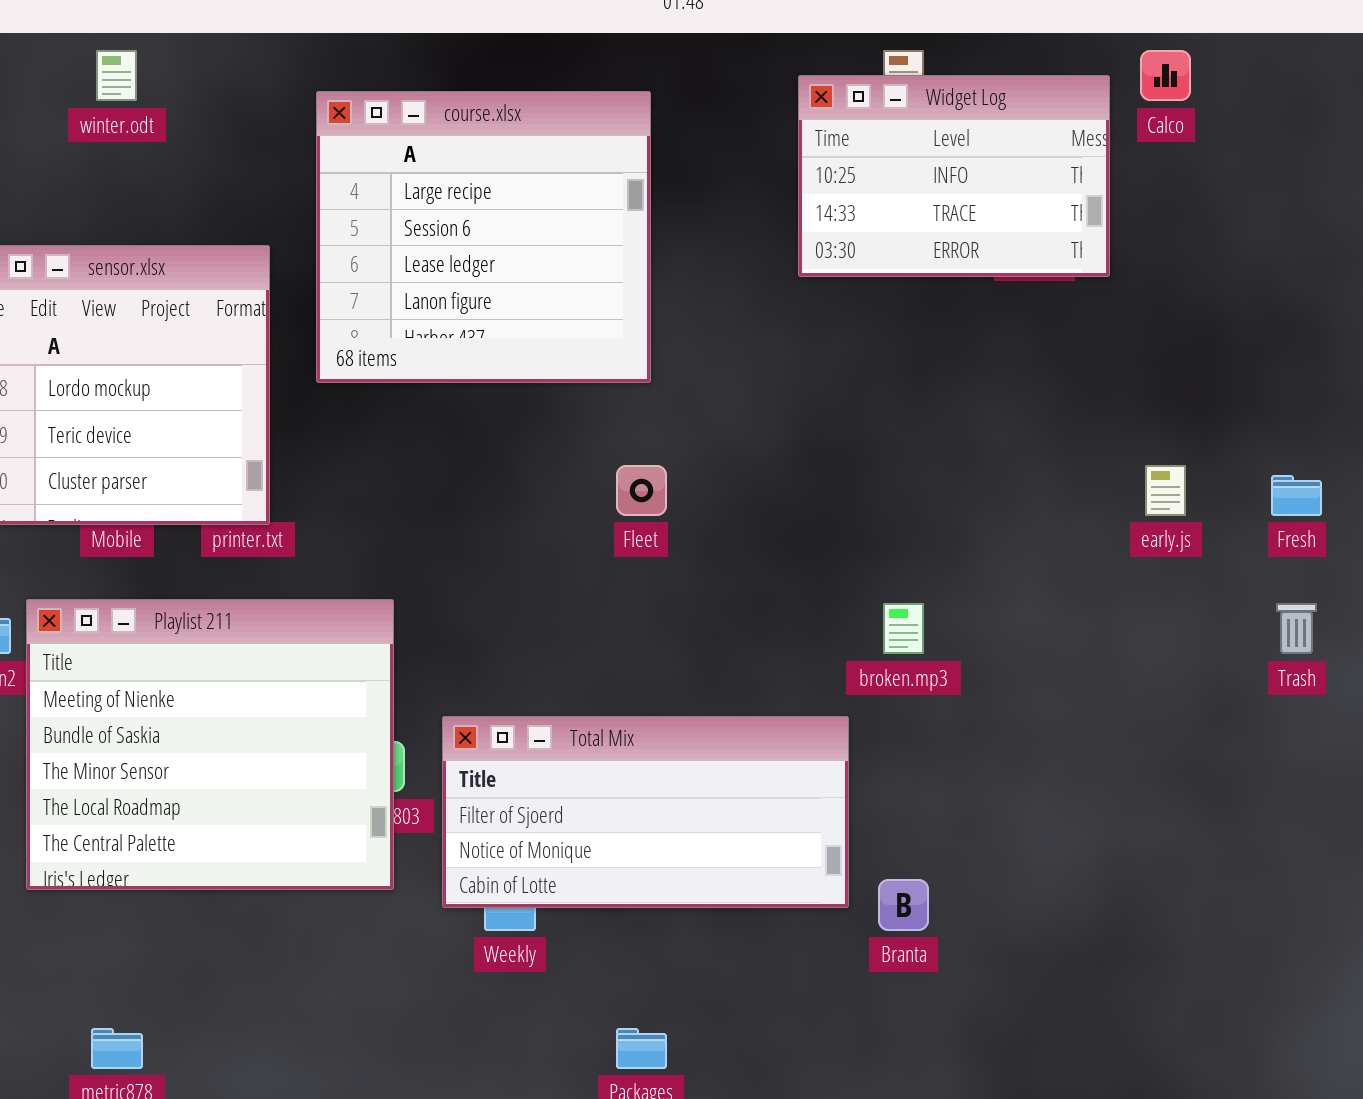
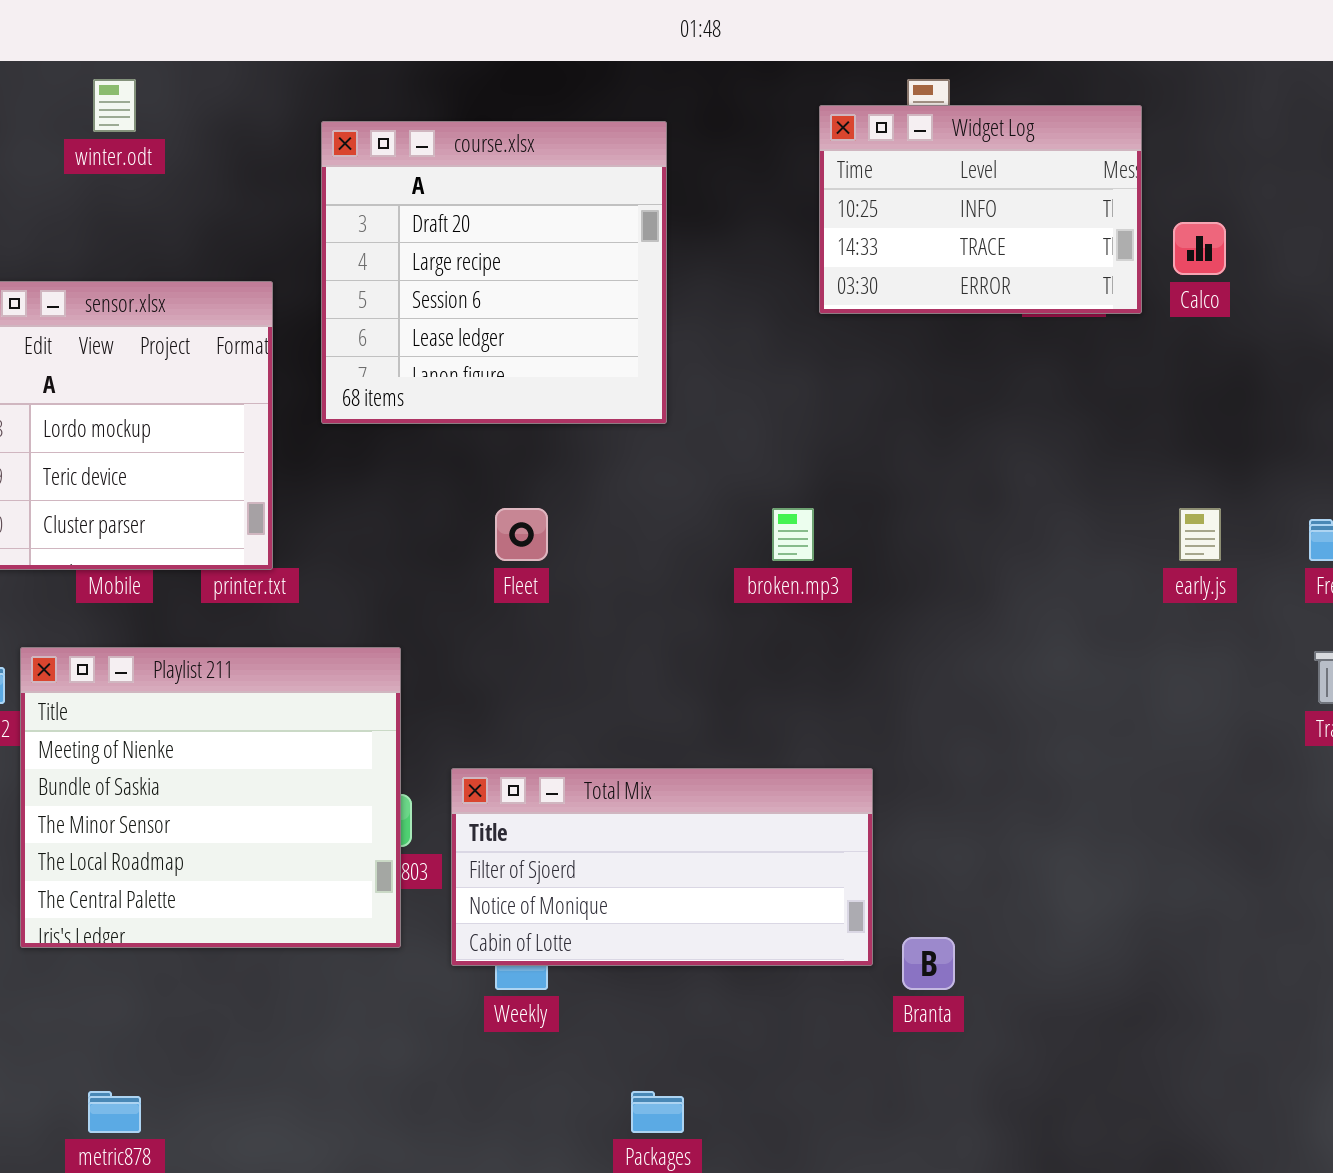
Calco: [1140,50,1191,101] -> [1173,222,1226,275], moved
course.xlsx: [316,91,651,383] -> [321,121,667,424], scrolled up 1 row
Fleet: [616,465,667,516] -> [495,508,548,561], moved
broken.mp3: [883,603,924,654] -> [772,508,814,561], moved

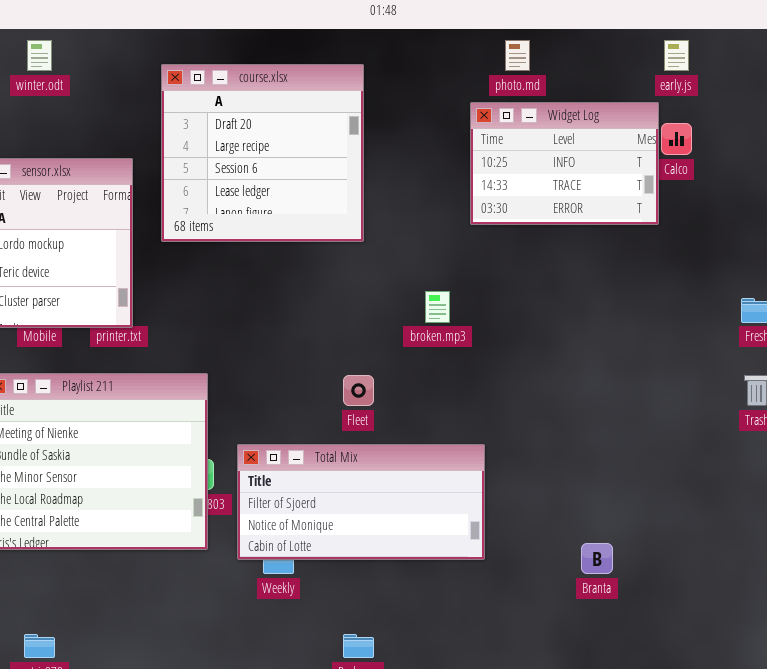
Widget Log: [819,105,1142,314] -> [470,102,659,225], moved
Fleet: [495,508,548,561] -> [343,375,374,406], moved
early.js: [1179,508,1221,561] -> [664,40,689,71], moved
Branta: [902,937,955,990] -> [581,543,613,574], moved

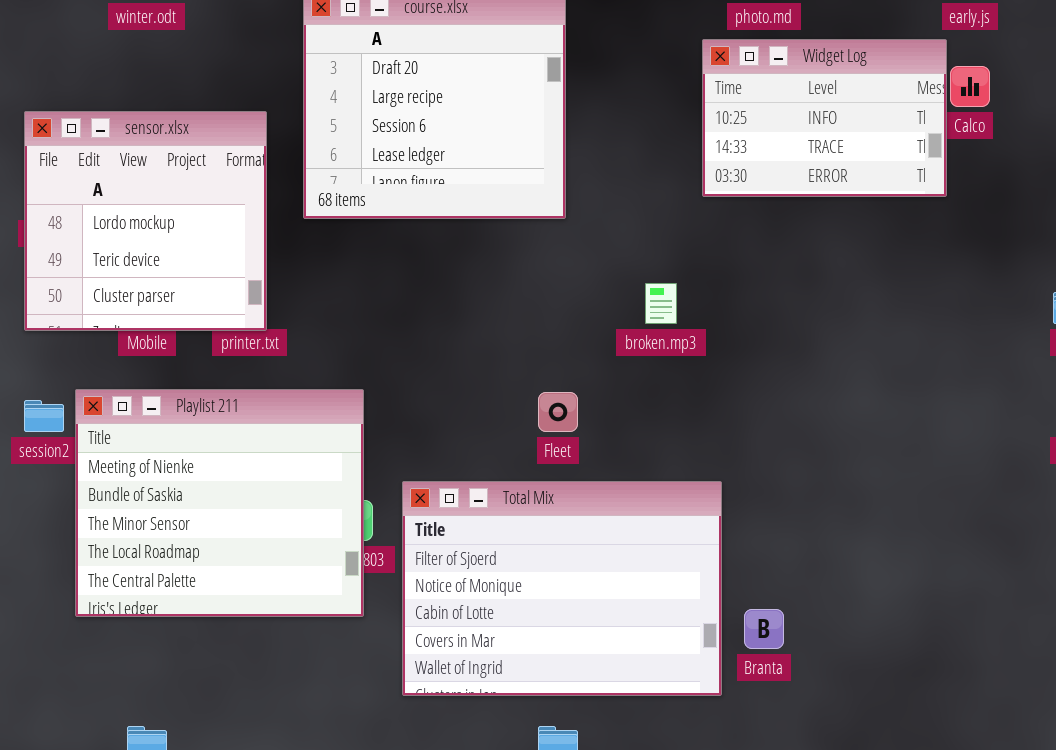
Total Mix: [237,444,485,560] -> [402,481,722,696], resized
Branta: [581,543,613,574] -> [744,609,784,649], moved

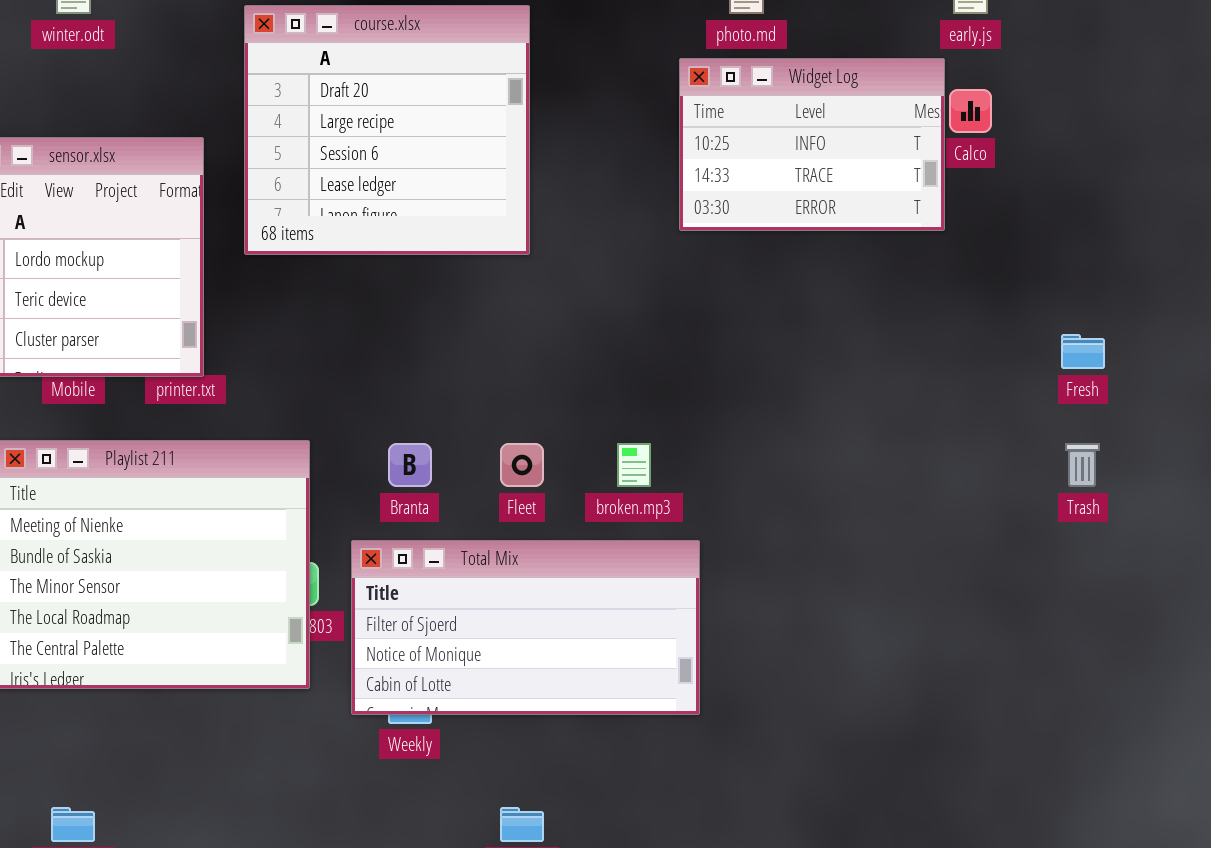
broken.mp3: [645,283,677,324] -> [617,443,651,487], moved
Total Mix: [402,481,722,696] -> [351,540,700,715], resized
Branta: [744,609,784,649] -> [388,443,432,487], moved

